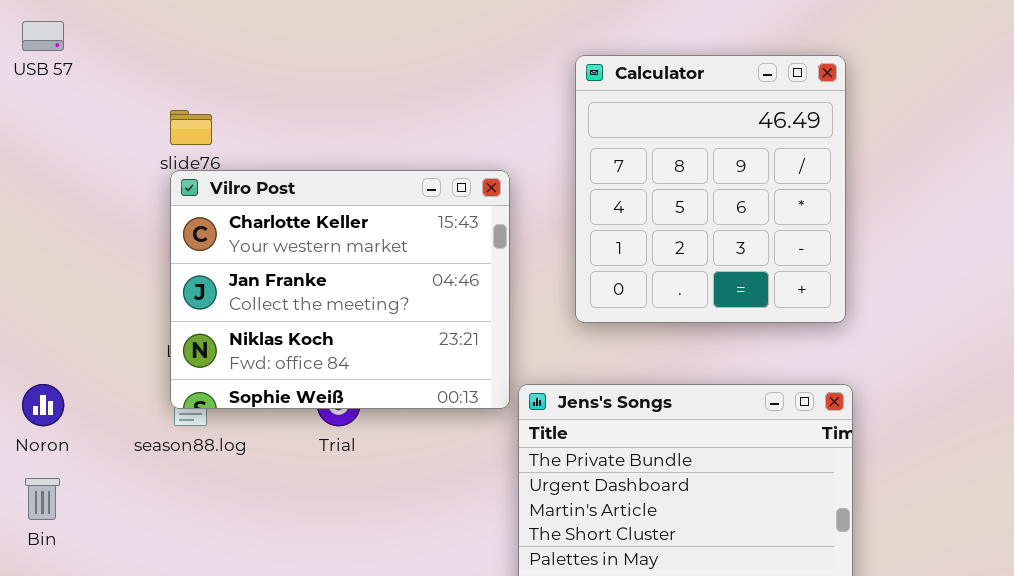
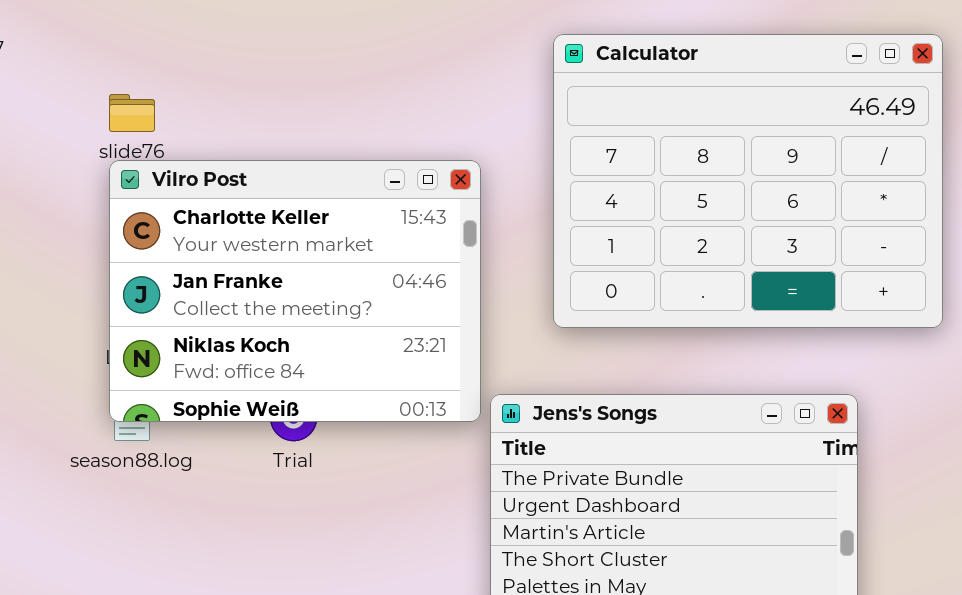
Calculator: [575,55,846,323] -> [553,34,943,328], resized

